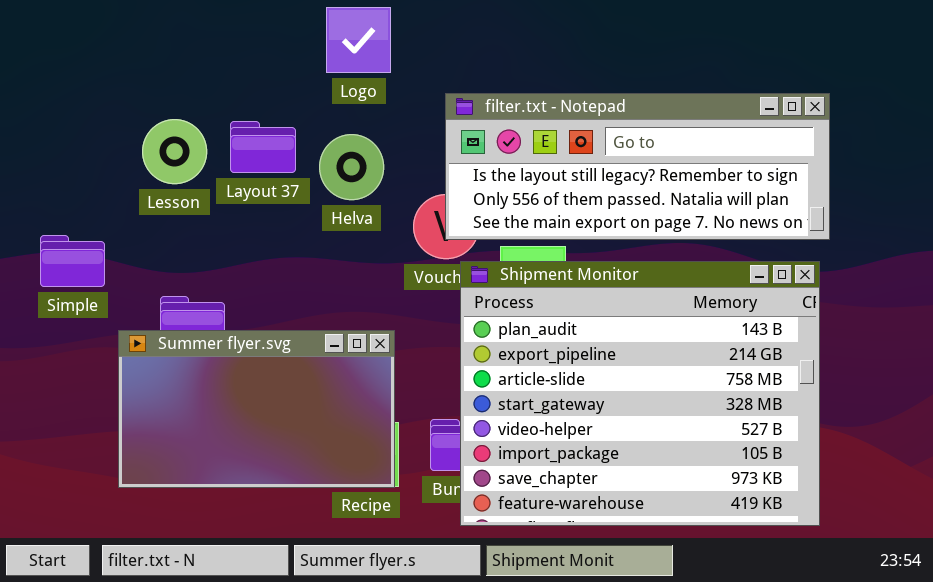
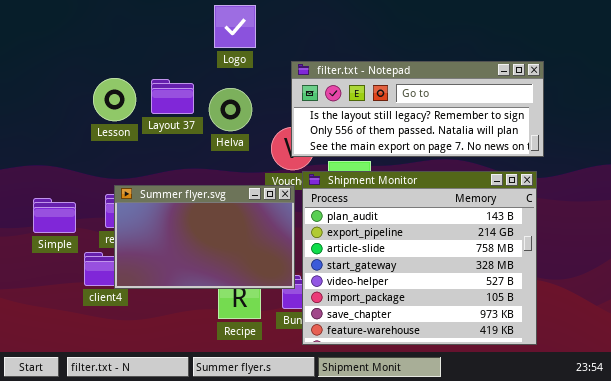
Simple: [40,235,105,287] -> [33,198,76,233], moved
Summer flyer.svg: [118,330,395,488] -> [114,185,295,289], moved

